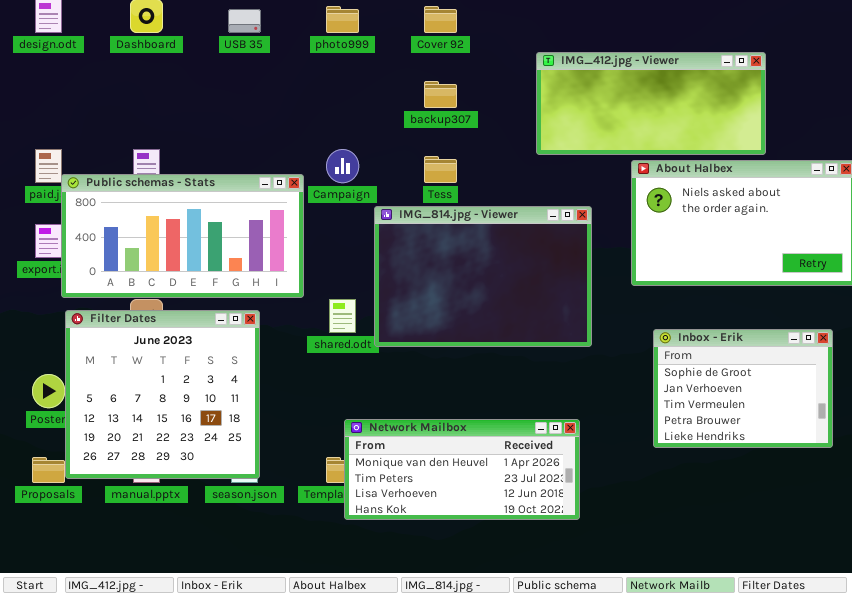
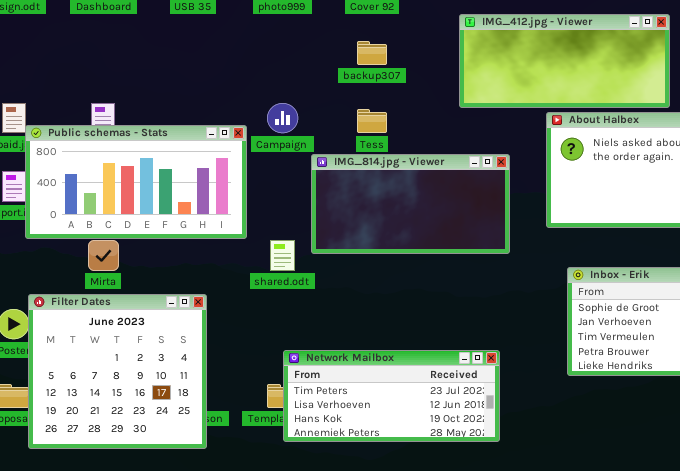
IMG_814.jpg - Viewer: [374,206,592,347] -> [311,154,510,254], resized
Filter Dates: [65,310,260,479] -> [28,294,207,449], moved
Network Mailbox: [344,419,580,520] -> [283,350,500,442], scrolled down 1 row

